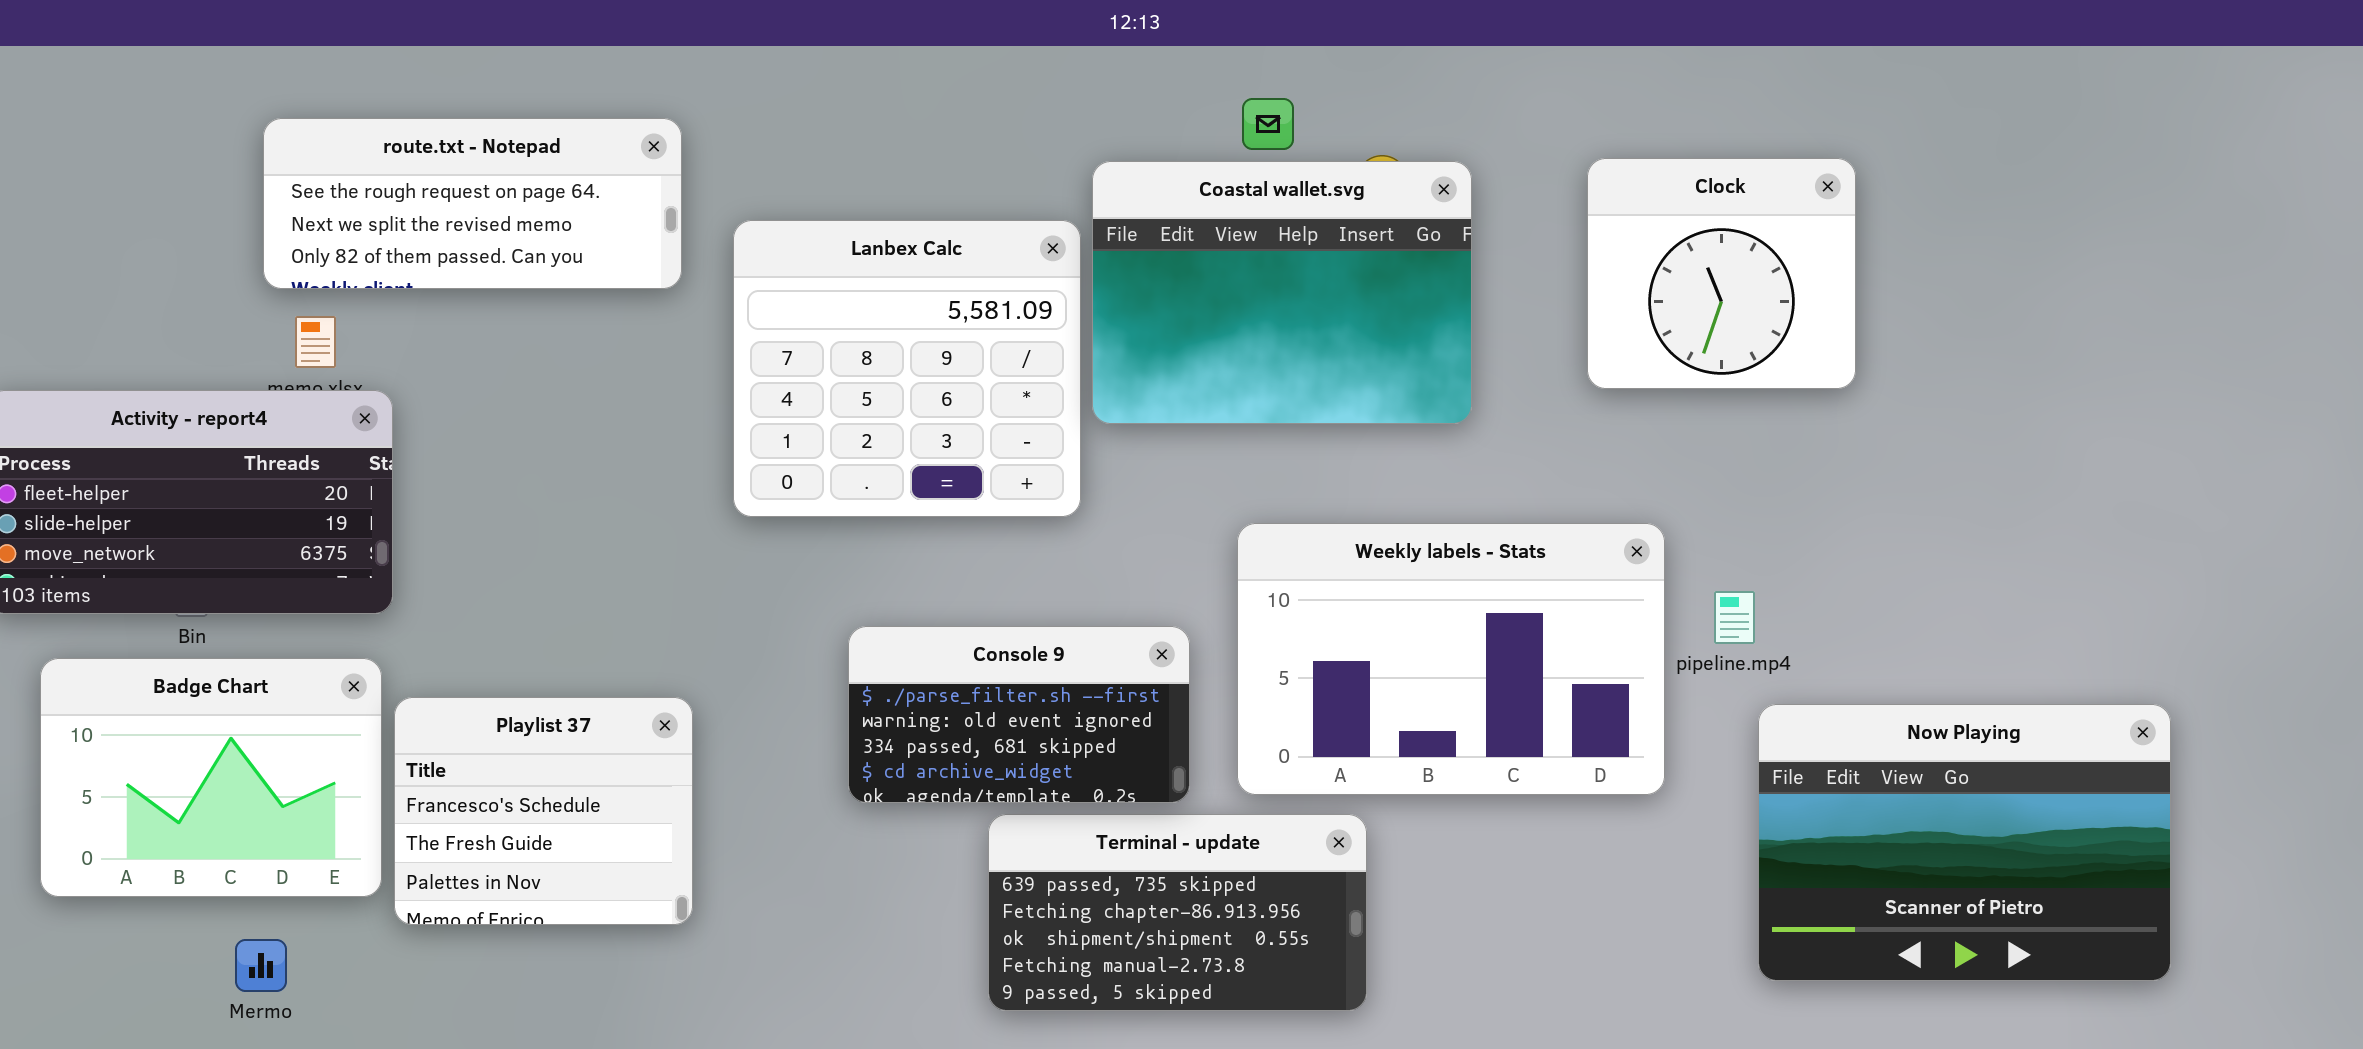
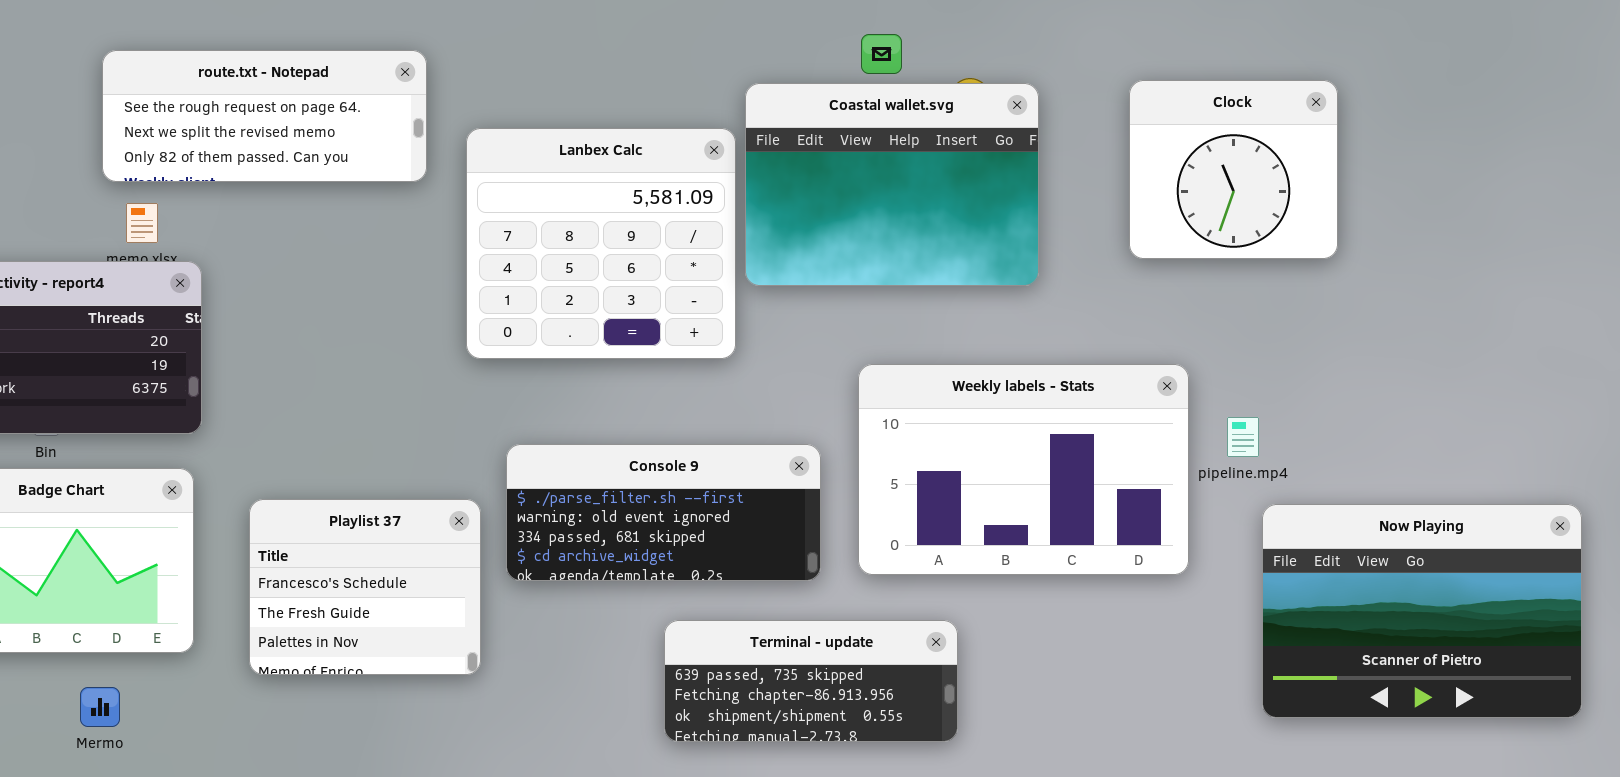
Console 9: [848,626,1190,803] -> [506,444,821,581], resized
Playlist 37: [394,697,693,925] -> [249,499,481,675], moved
Terminal - update: [988,814,1367,1011] -> [664,620,958,742], resized

